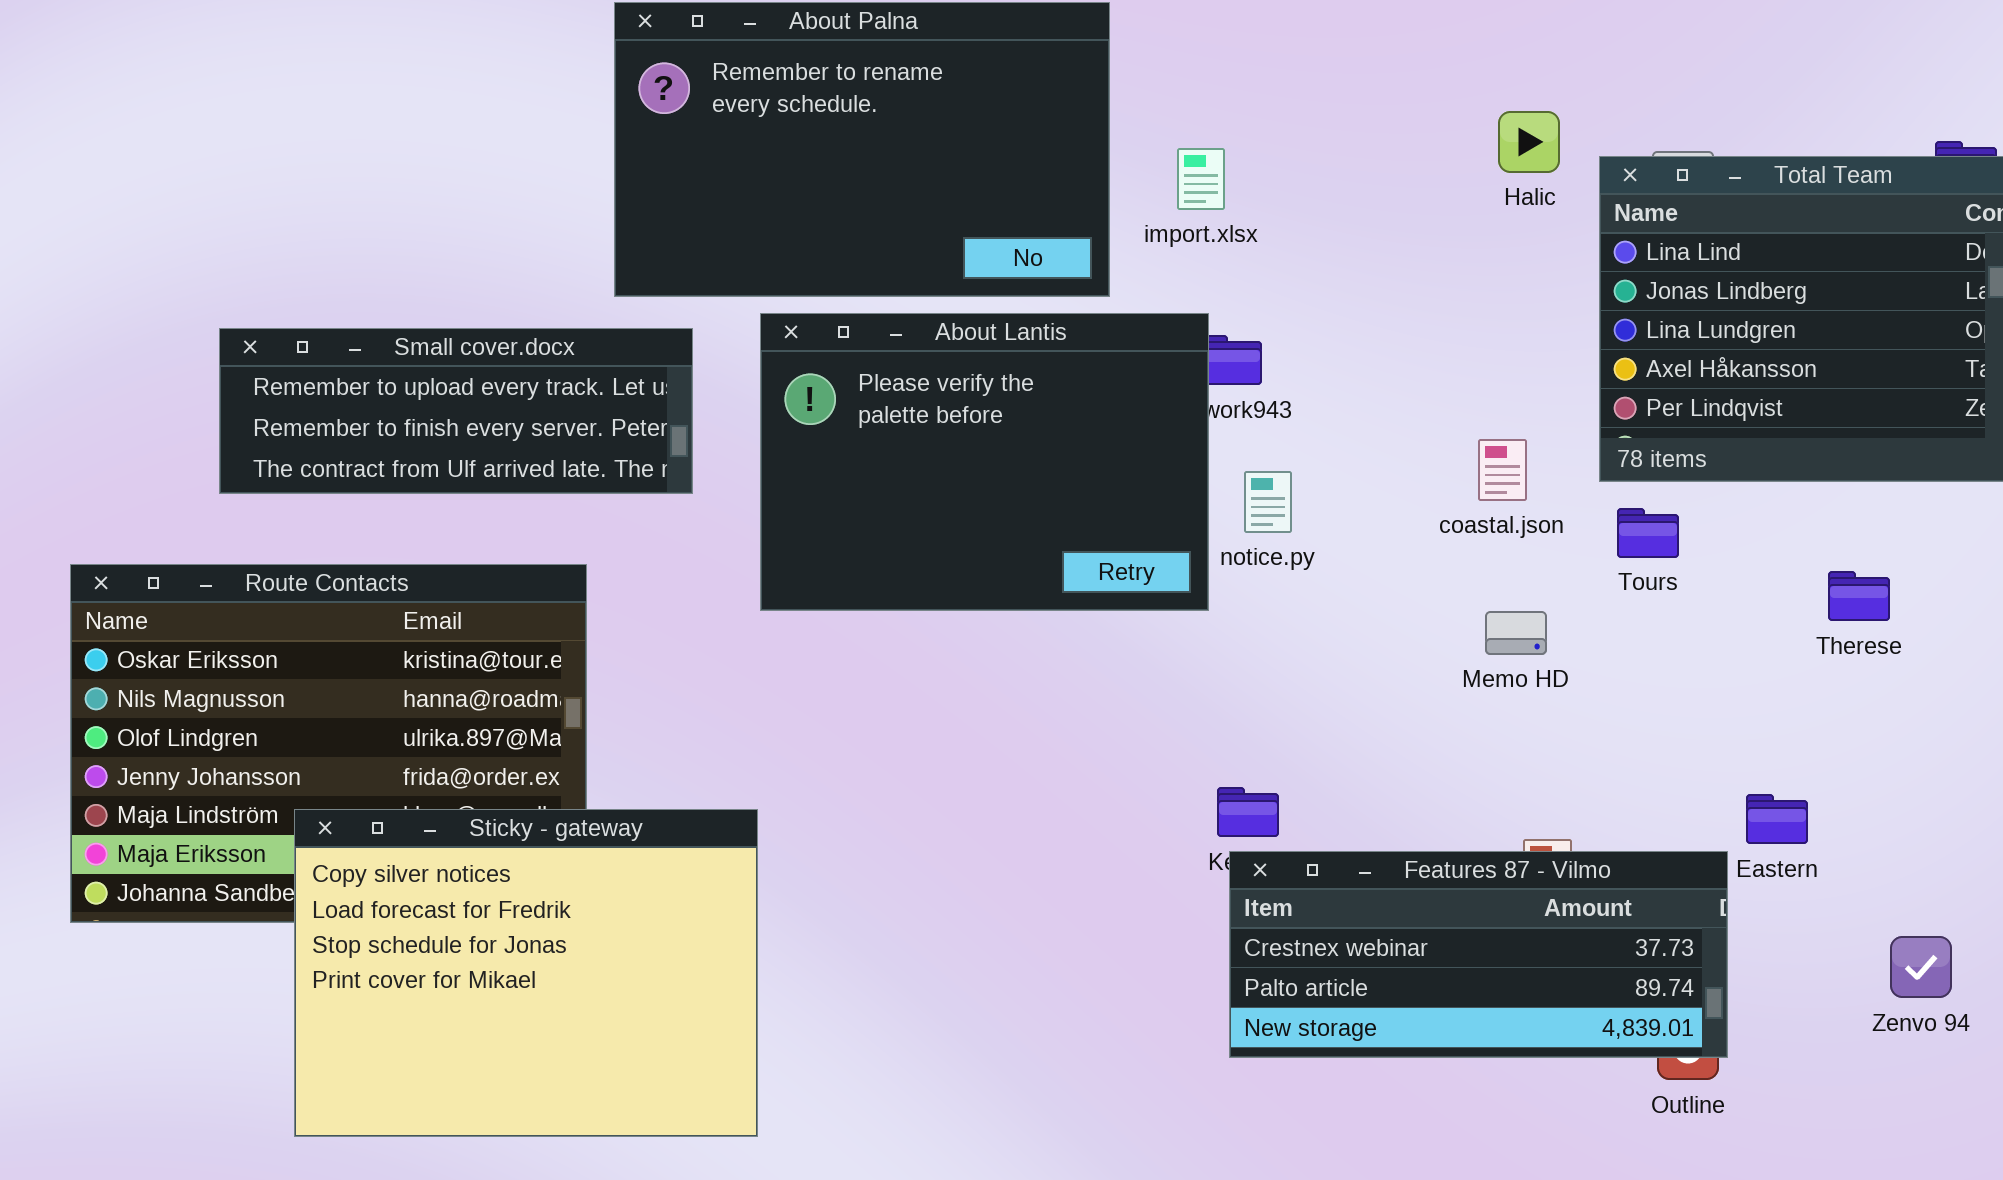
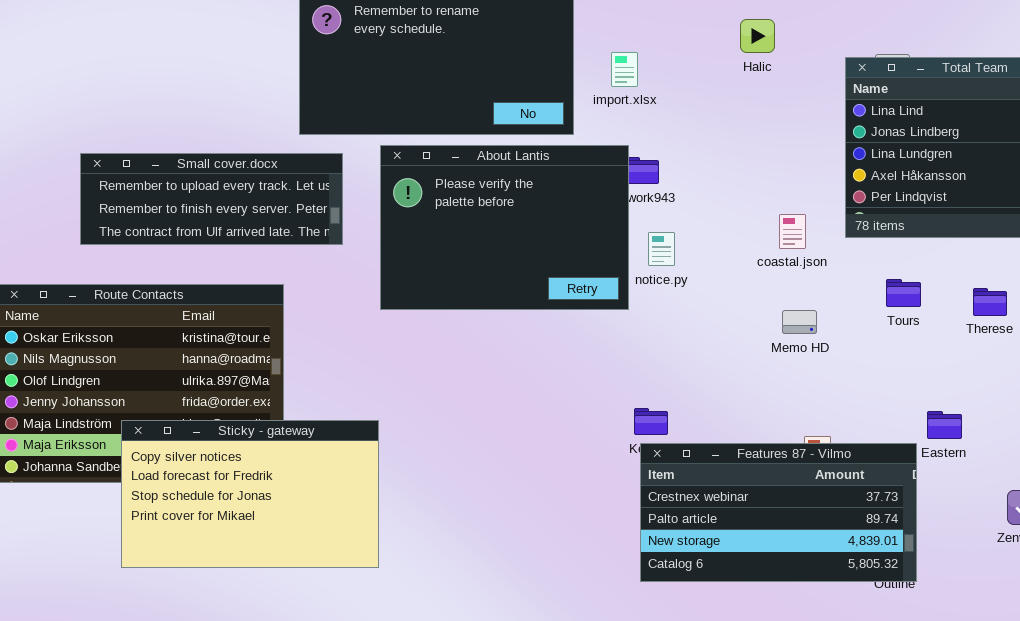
Halic: [1498,111,1560,173] -> [740,19,775,53], moved
Tours: [1617,508,1679,558] -> [886,279,921,307], moved
Sticky - gateway: [294,809,758,1137] -> [121,420,379,568], resized
Features 87 - Vilmo: [1229,851,1728,1058] -> [640,443,917,582], resized

